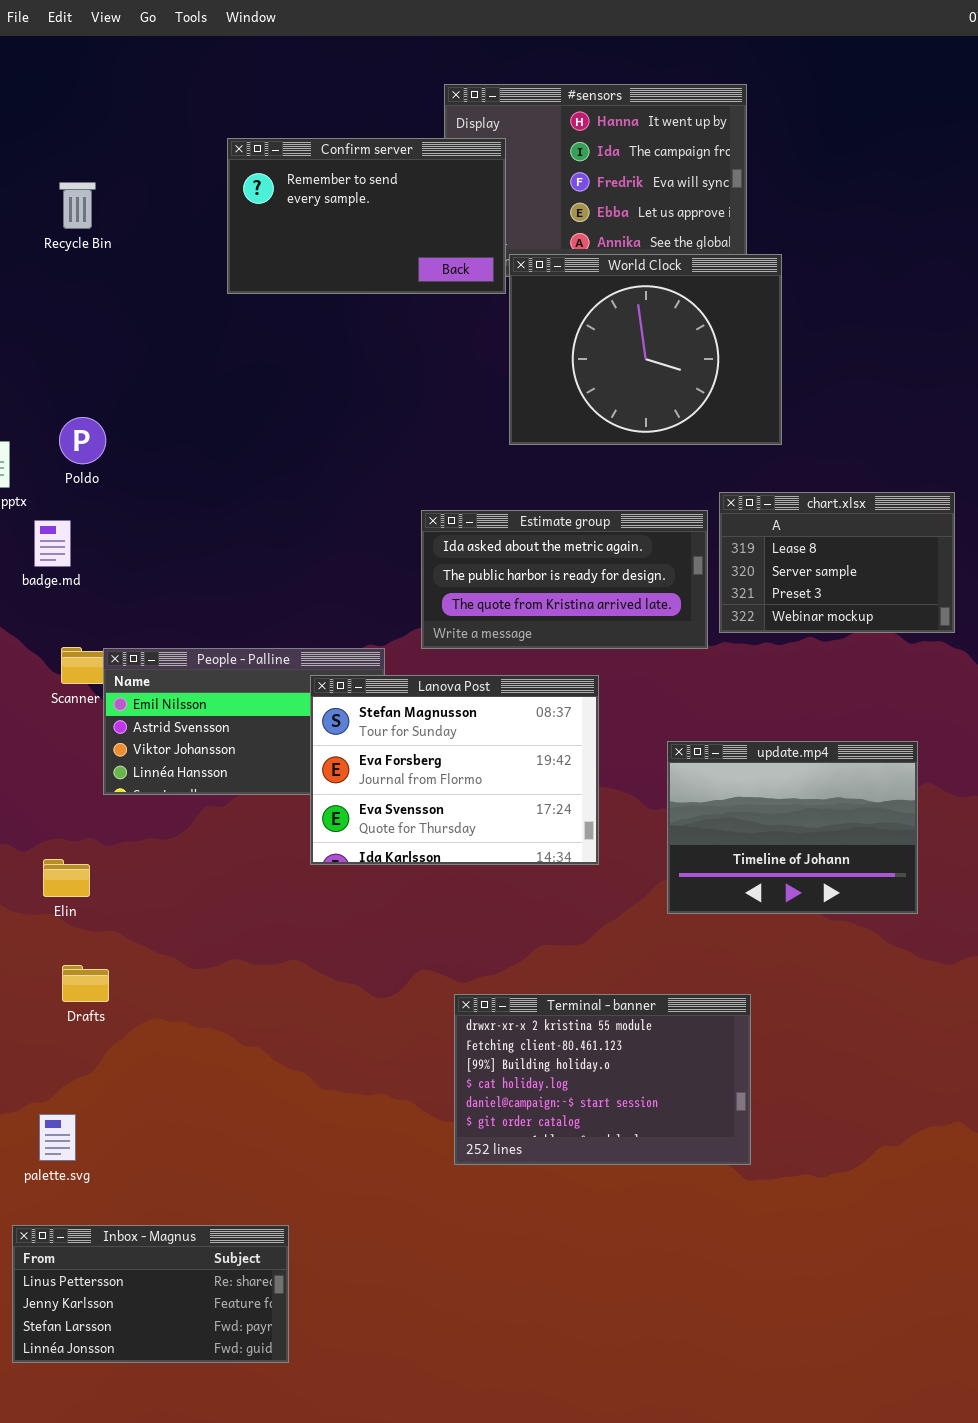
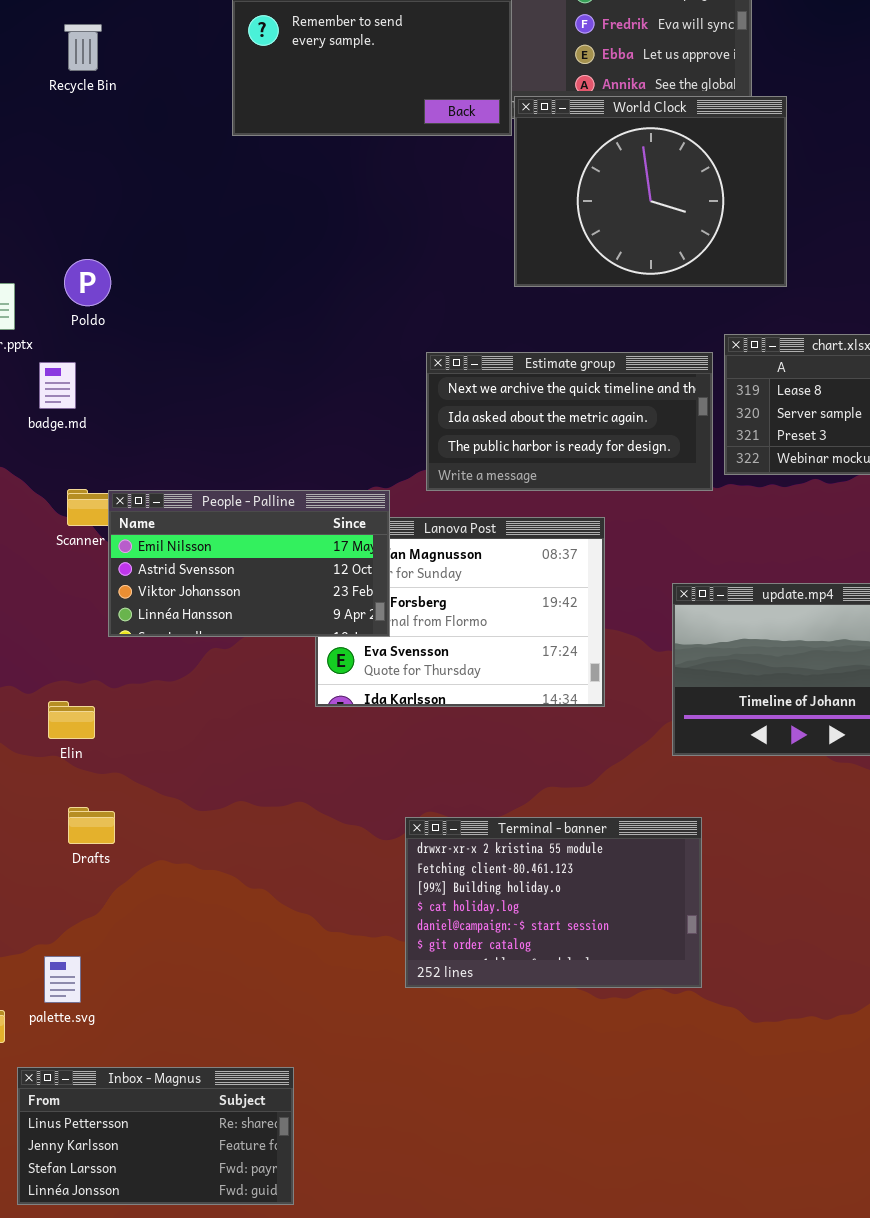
Estimate group: [421,510,708,649] -> [426,352,713,491], scrolled up 1 row
People - Palline: [103,648,385,795] -> [108,490,390,637], raised
Terminal - banner: [454,994,751,1165] -> [405,817,702,988], moved

